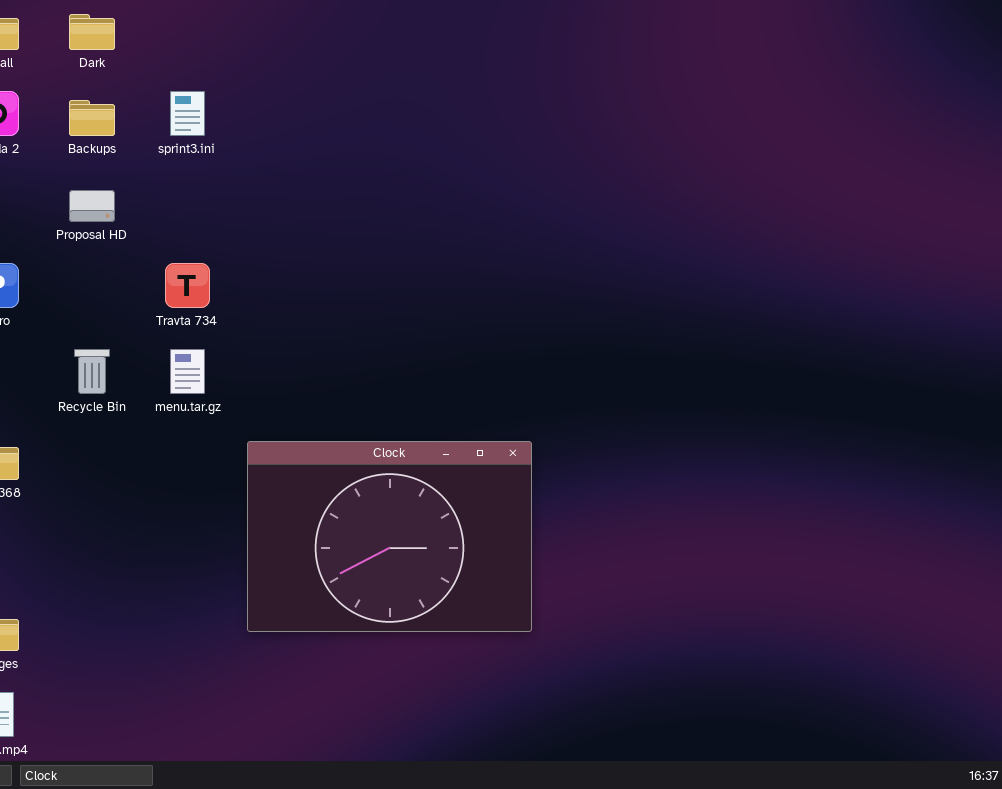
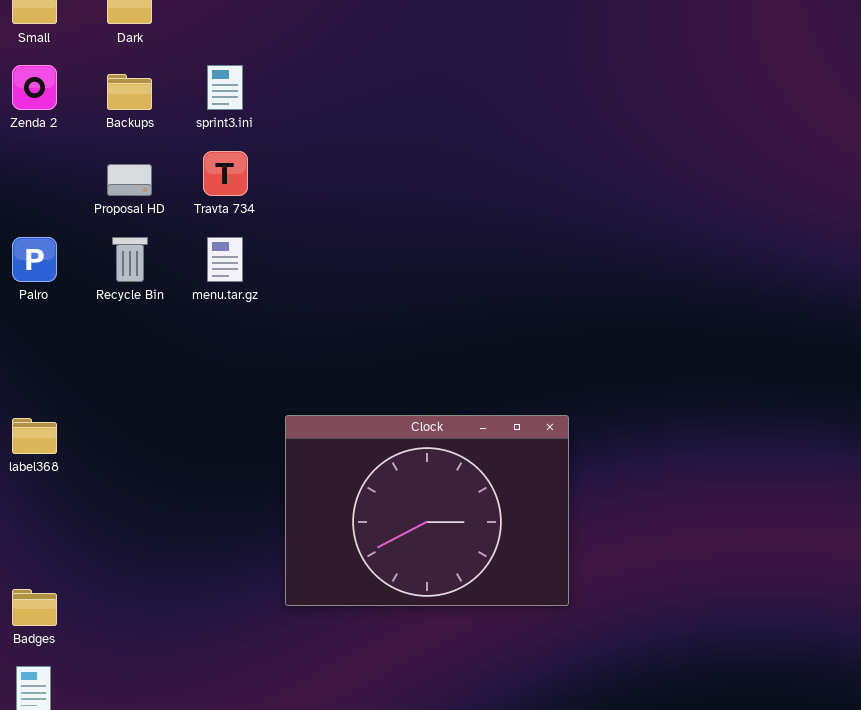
Travta 734: [165,263,210,308] -> [203,151,248,196], moved
Recycle Bin: [74,349,110,394] -> [112,237,148,282], moved
menu.tar.gz: [170,349,205,394] -> [207,237,243,282], moved

